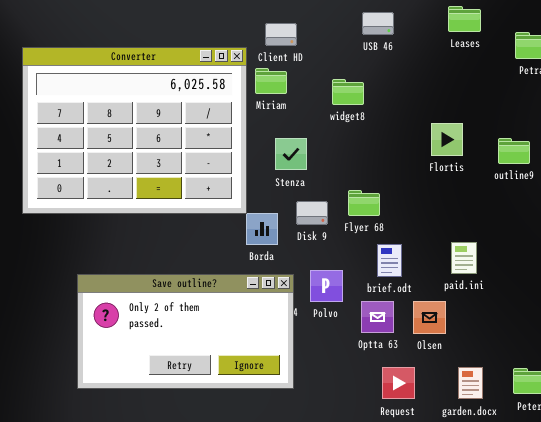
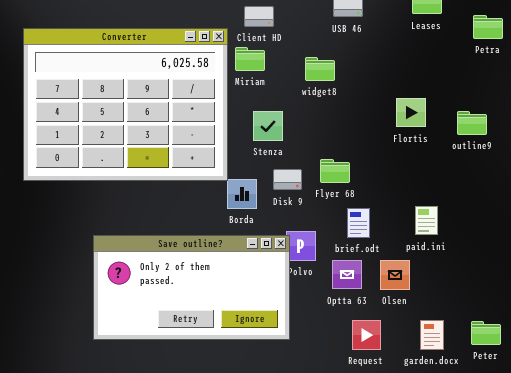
Save outline?: [77,274,294,389] -> [93,235,290,340], moved

